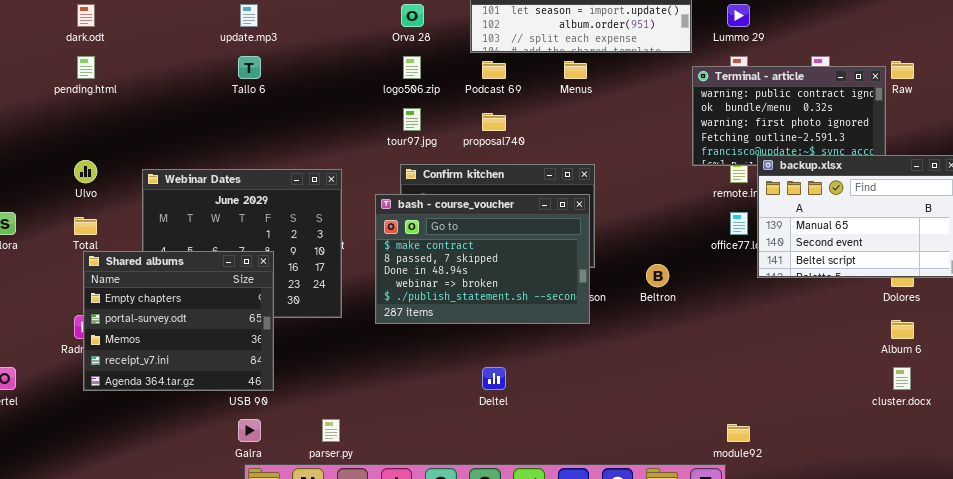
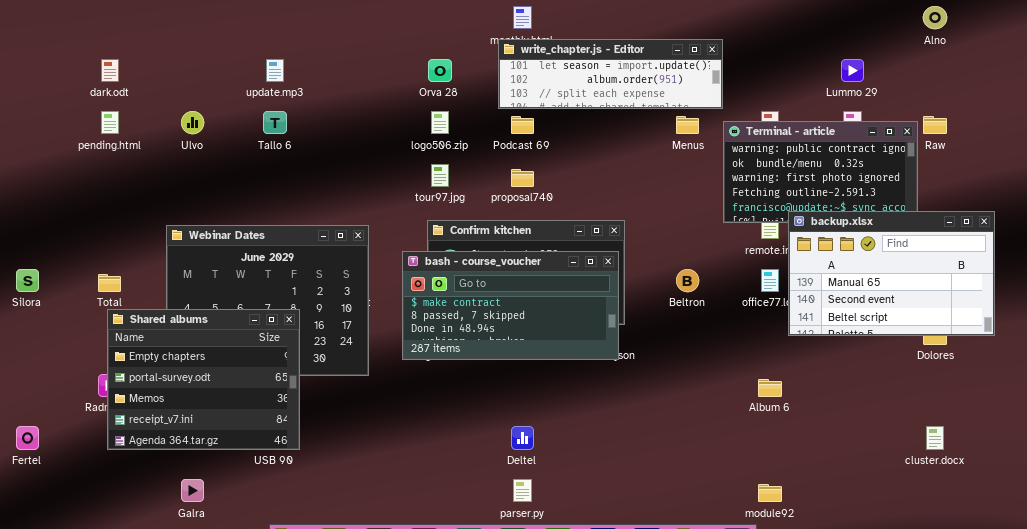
Lummo 29: [727,4,750,27] -> [841,59,864,82], moved
Menus: [564,61,587,79] -> [676,116,699,134], moved
Ulvo: [74,160,97,183] -> [181,111,204,134], moved
bash - course_voucher: [375,194,590,324] -> [402,251,619,360], resized
Beltron: [646,264,669,287] -> [676,269,699,292], moved
Album 6: [891,320,914,339] -> [758,379,782,397], moved
Galra: [238,419,261,442] -> [181,479,204,502], moved
parser.py: [322,419,340,442] -> [513,479,532,502], moved

